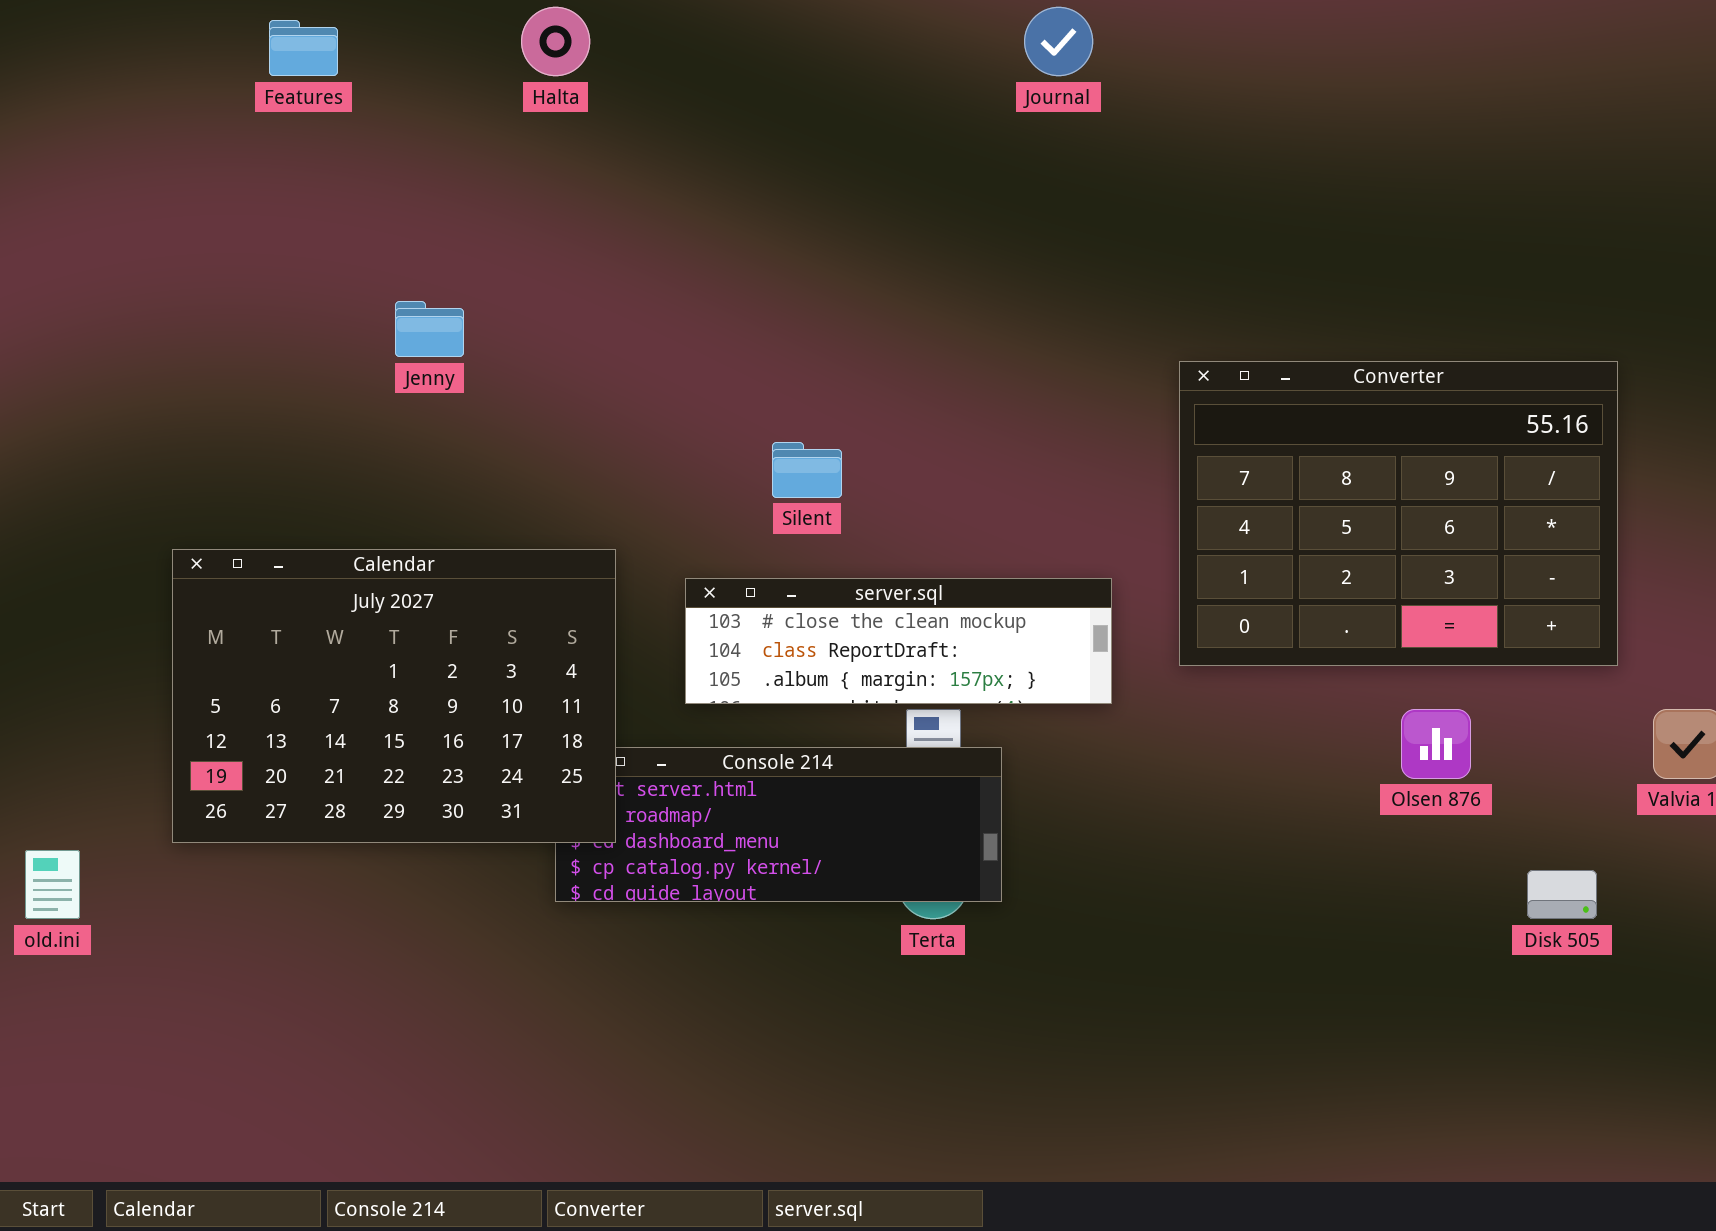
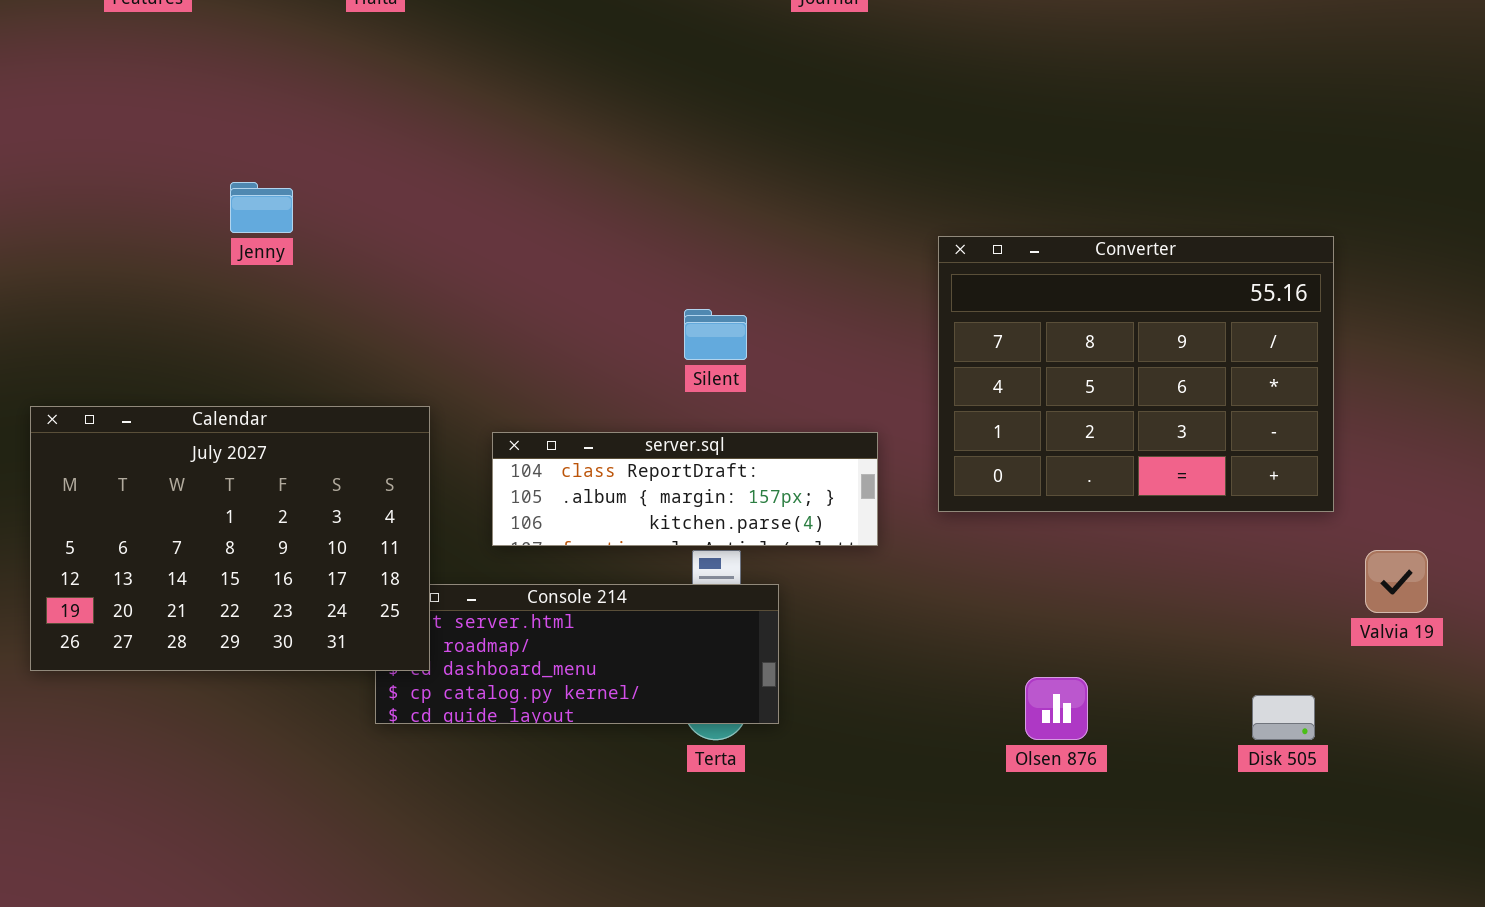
Silent: [772,442,842,498] -> [684,309,747,360], moved
server.sql: [685,578,1112,704] -> [492,432,878,546], scrolled down 1 row
Olsen 876: [1401,709,1471,779] -> [1025,677,1088,740], moved

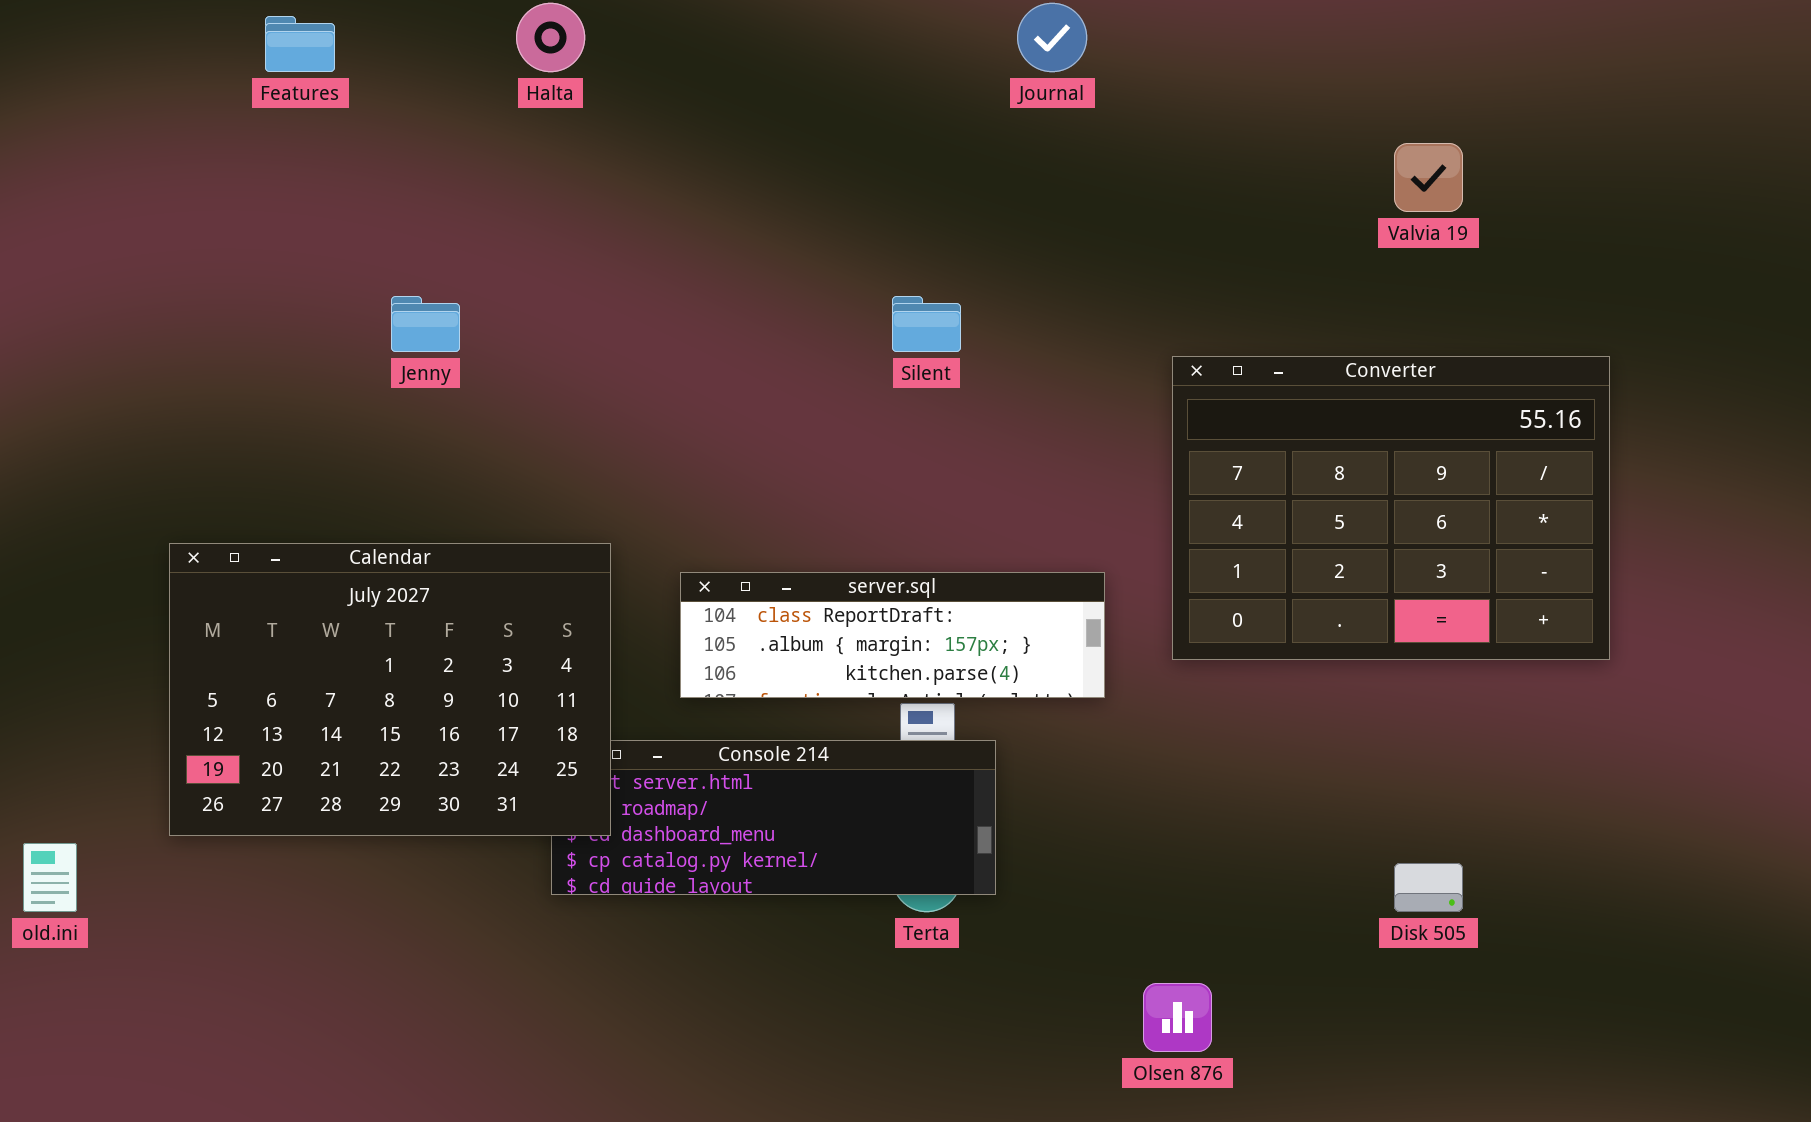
Silent: [684,309,747,360] -> [892,296,961,352], moved
Valvia 19: [1365,550,1428,613] -> [1394,143,1463,212], moved
Olsen 876: [1025,677,1088,740] -> [1143,983,1212,1052], moved
Disk 505: [1252,695,1315,740] -> [1394,863,1463,912], moved

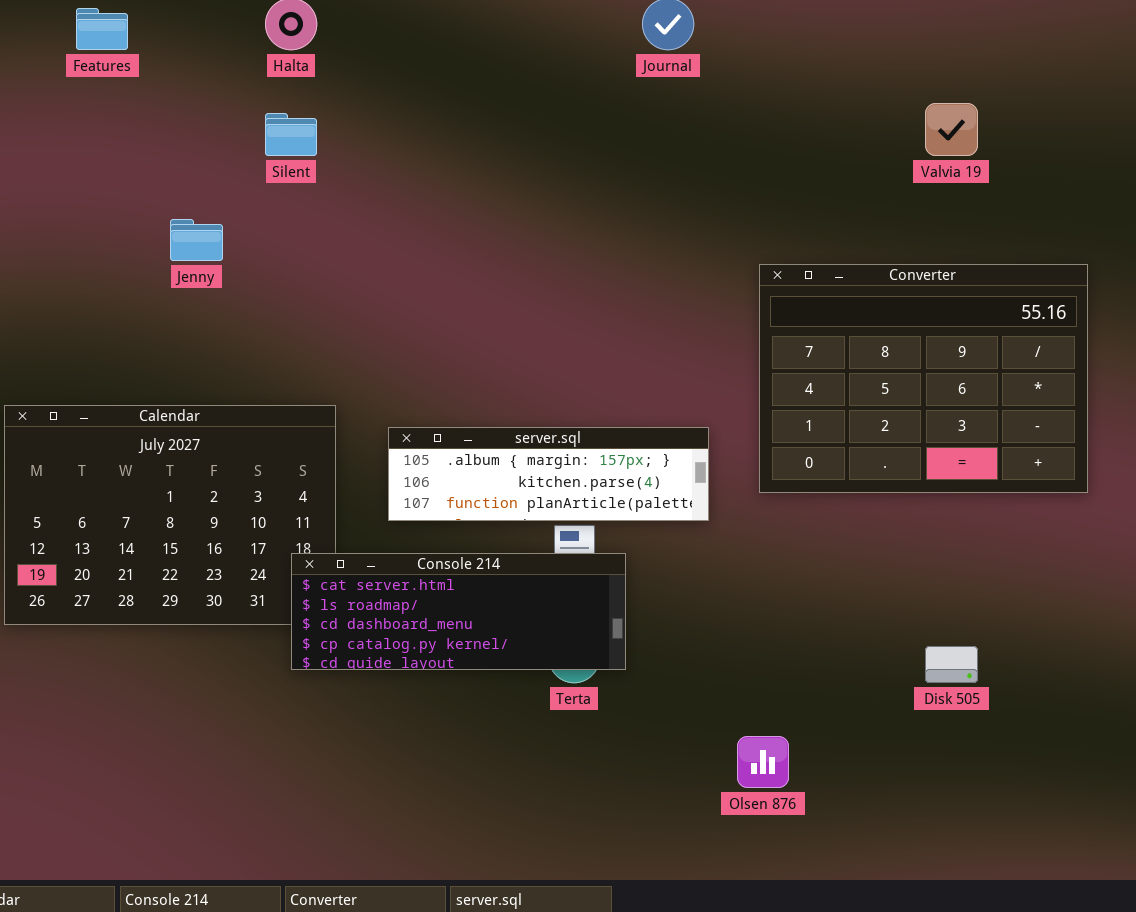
Silent: [892,296,961,352] -> [265,113,317,156], moved
server.sql: [680,572,1105,698] -> [388,427,709,521], scrolled down 1 row
Console 214: [551,740,996,895] -> [291,553,626,670], raised

